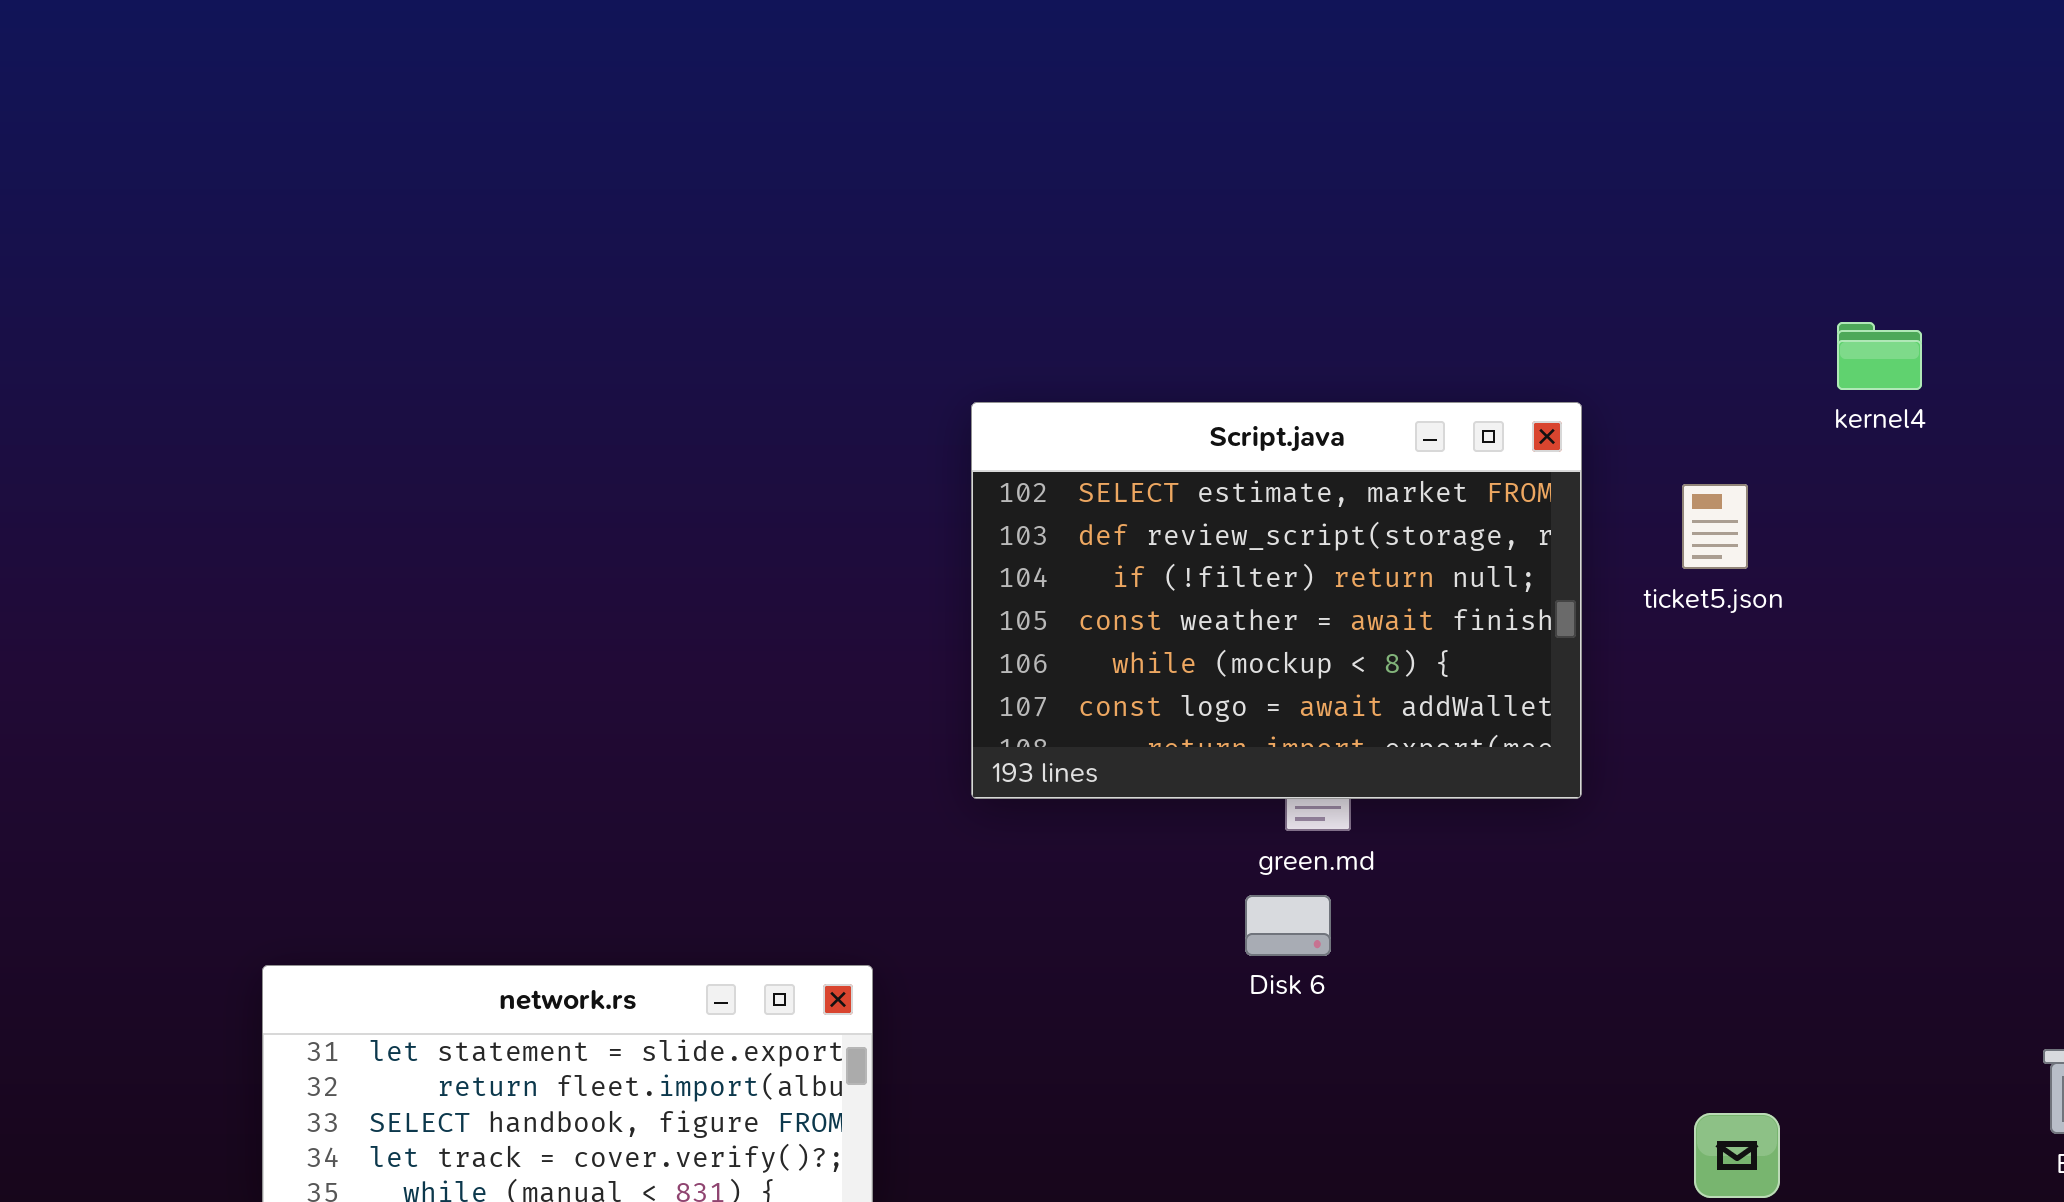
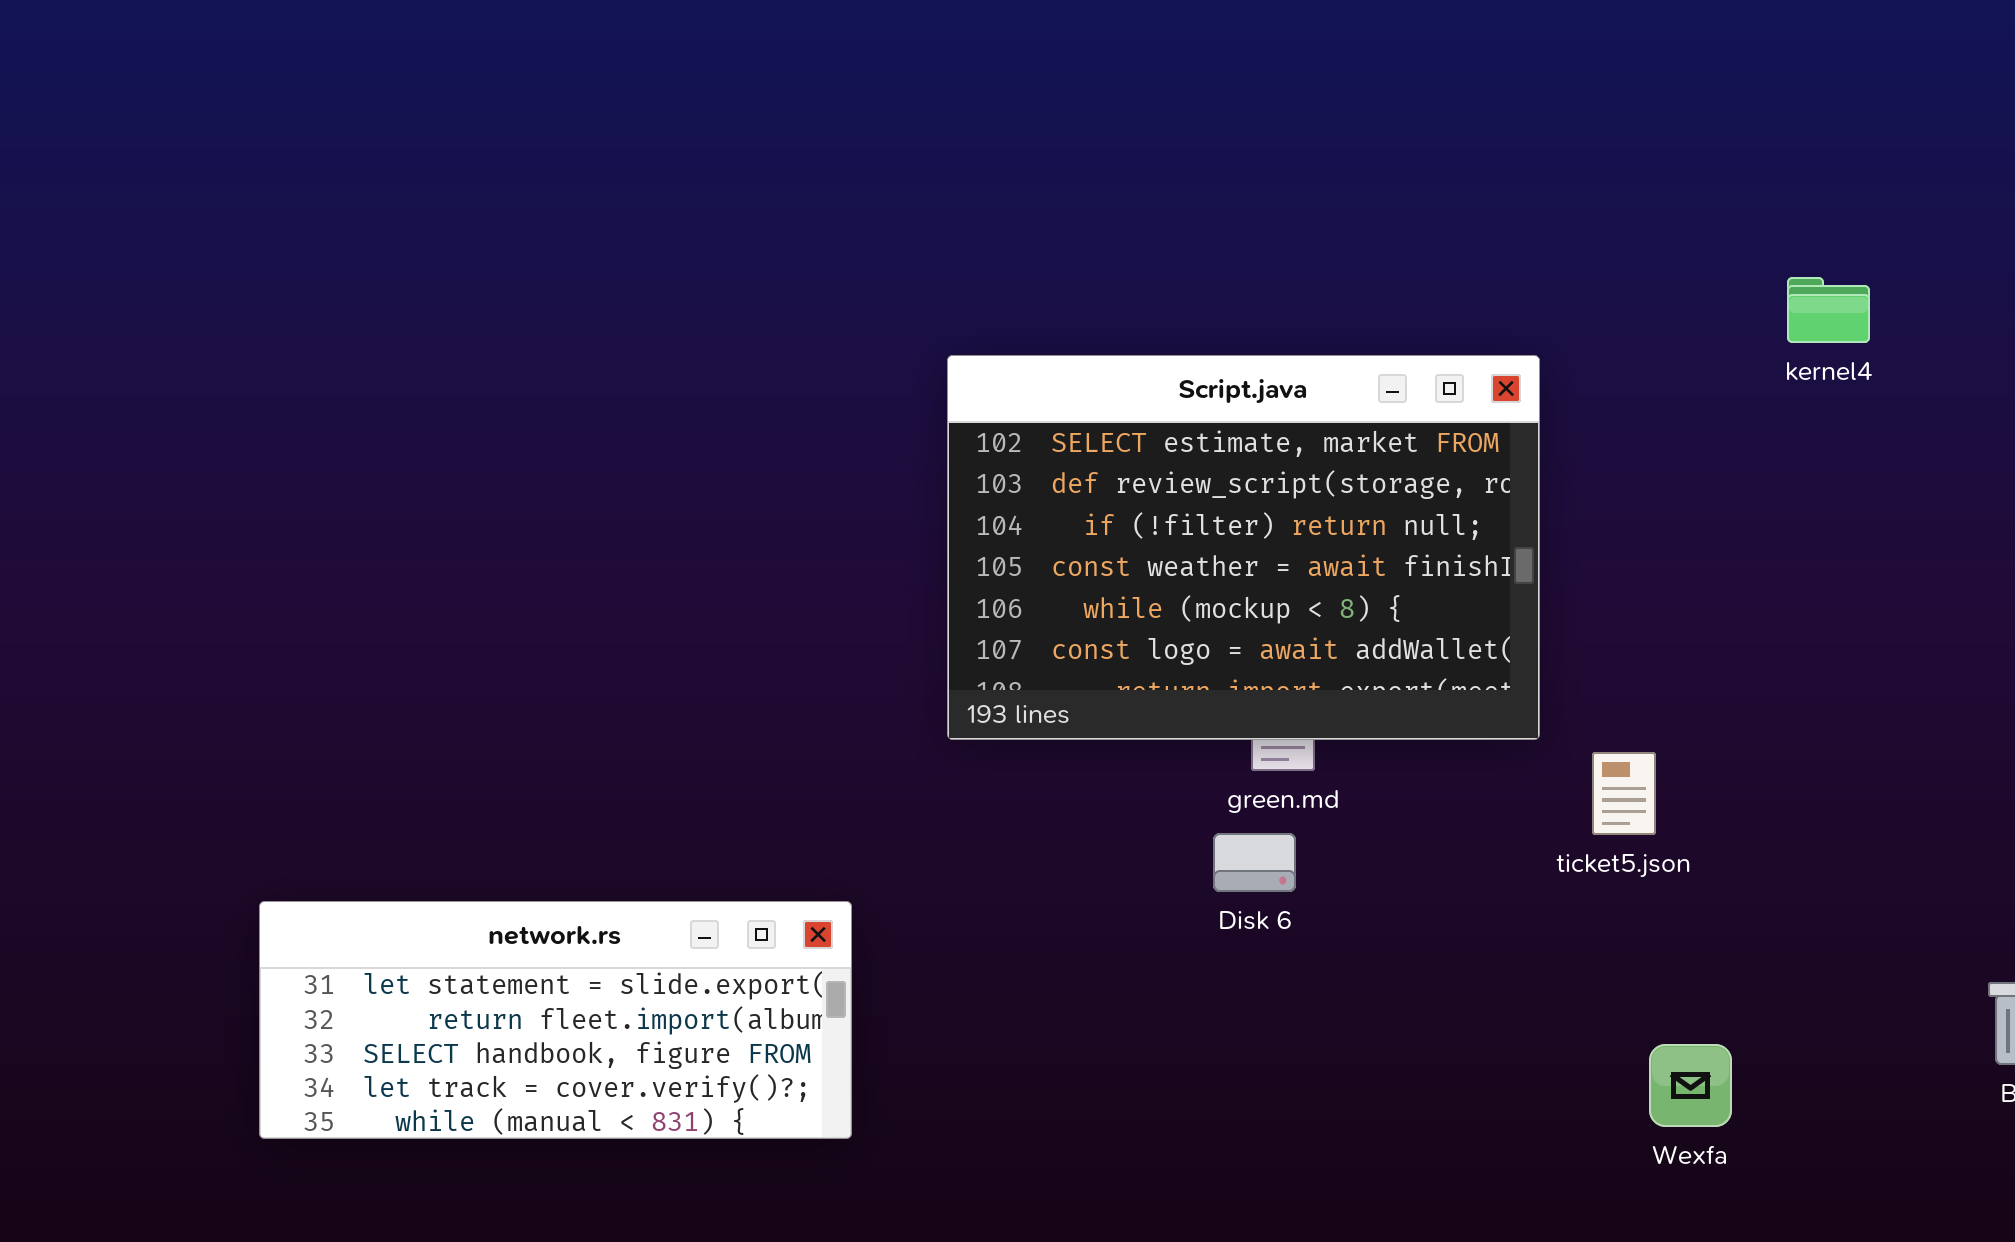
ticket5.json: [1682,484,1748,569] -> [1592,752,1656,835], moved

